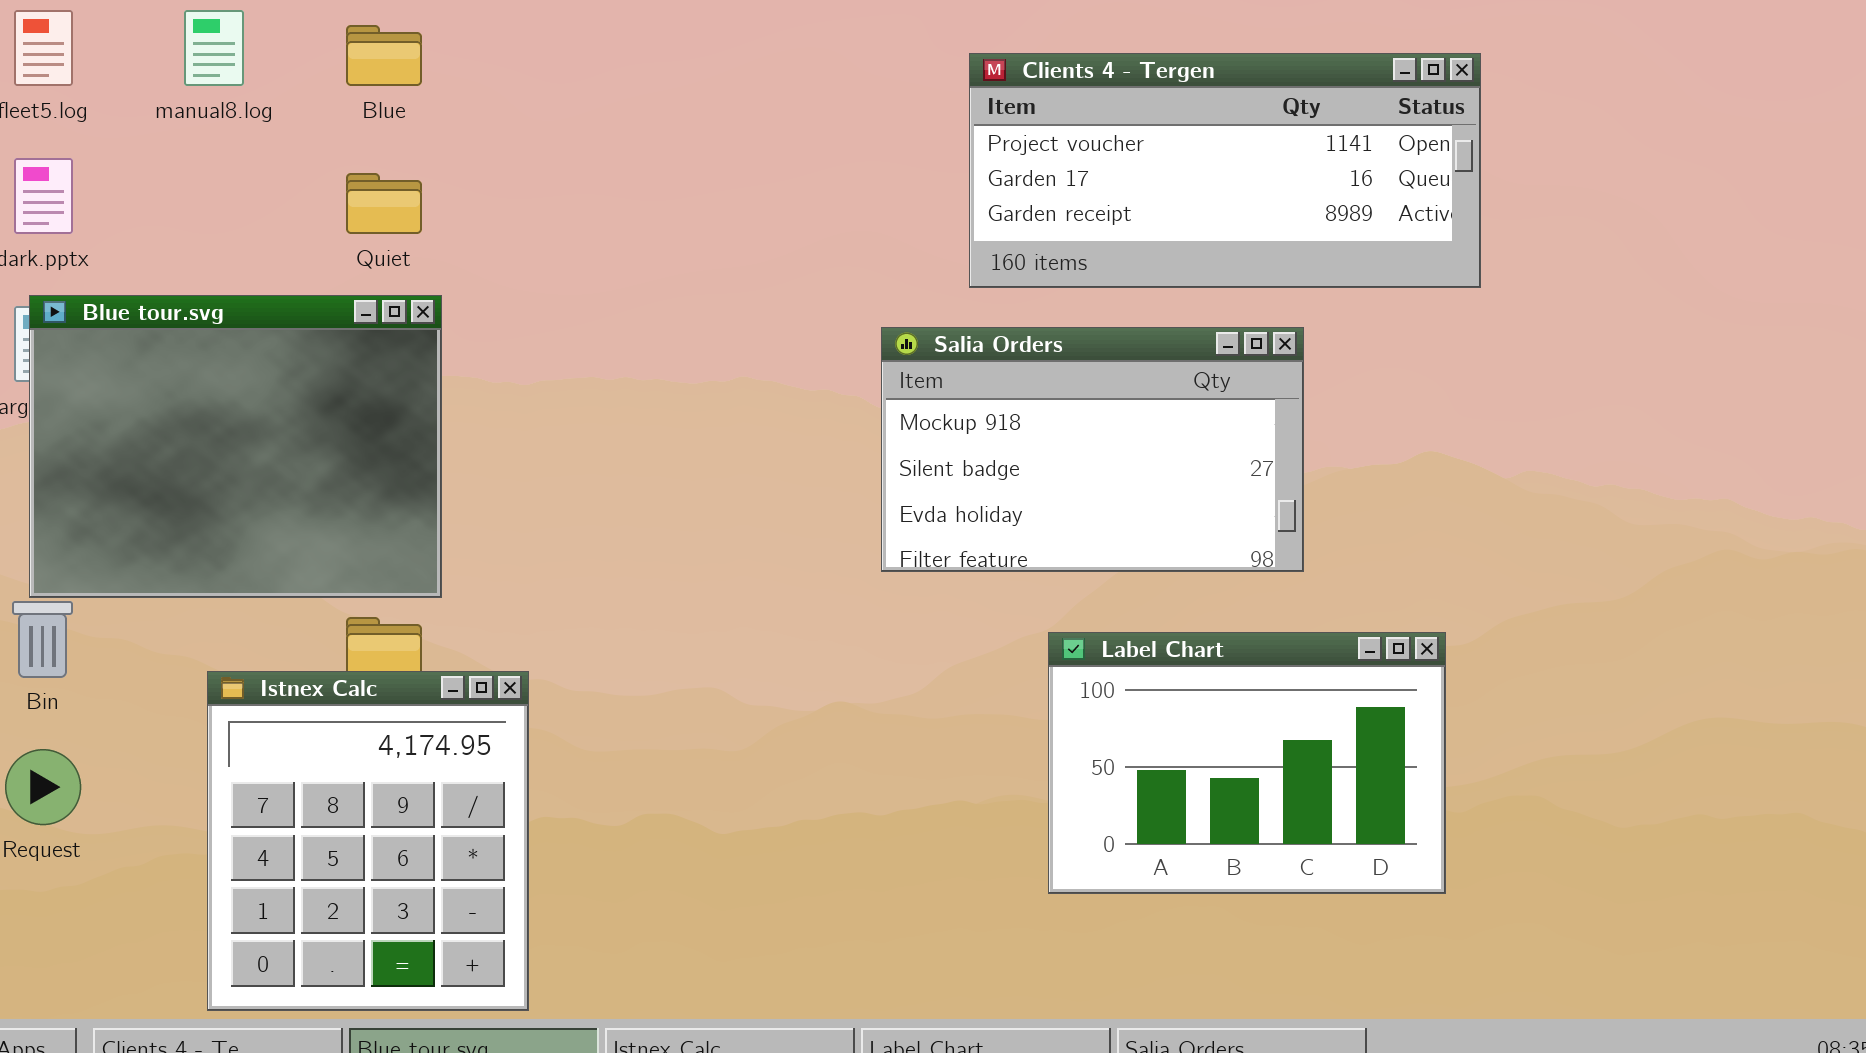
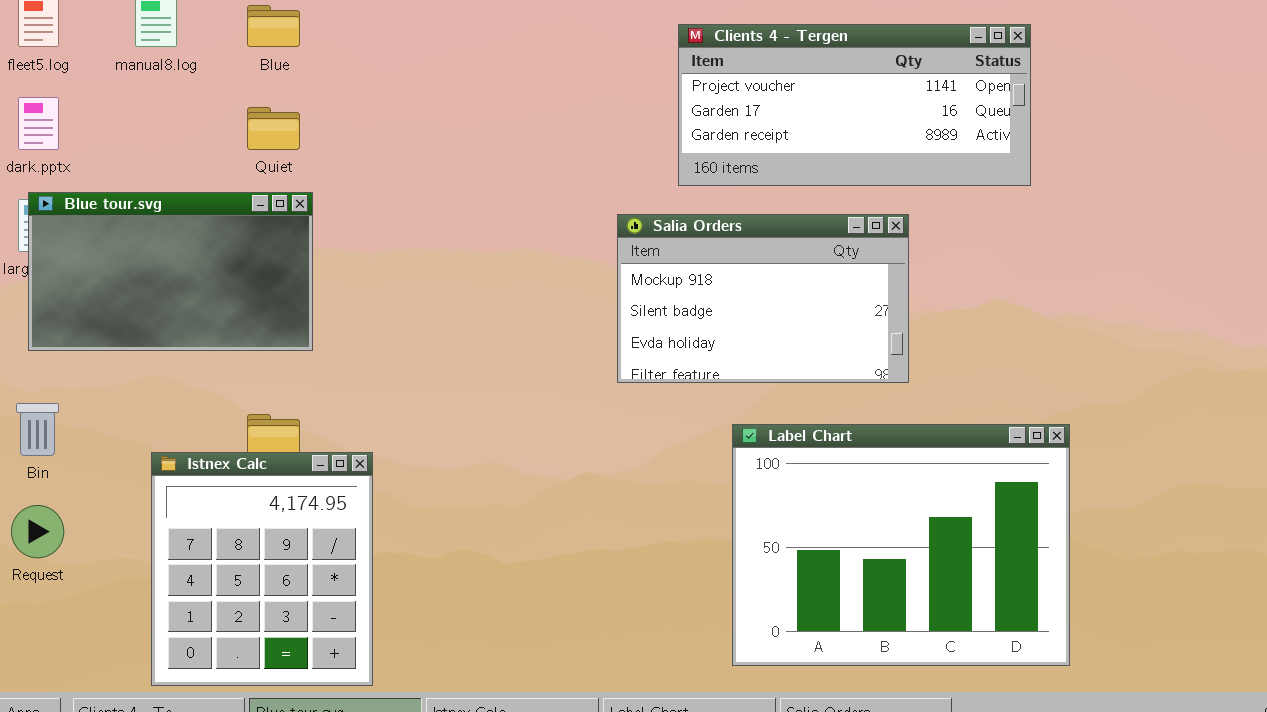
Blue tour.svg: [29,295,442,598] -> [28,192,313,351], resized
Label Chart: [1048,632,1446,894] -> [732,424,1070,666], resized

